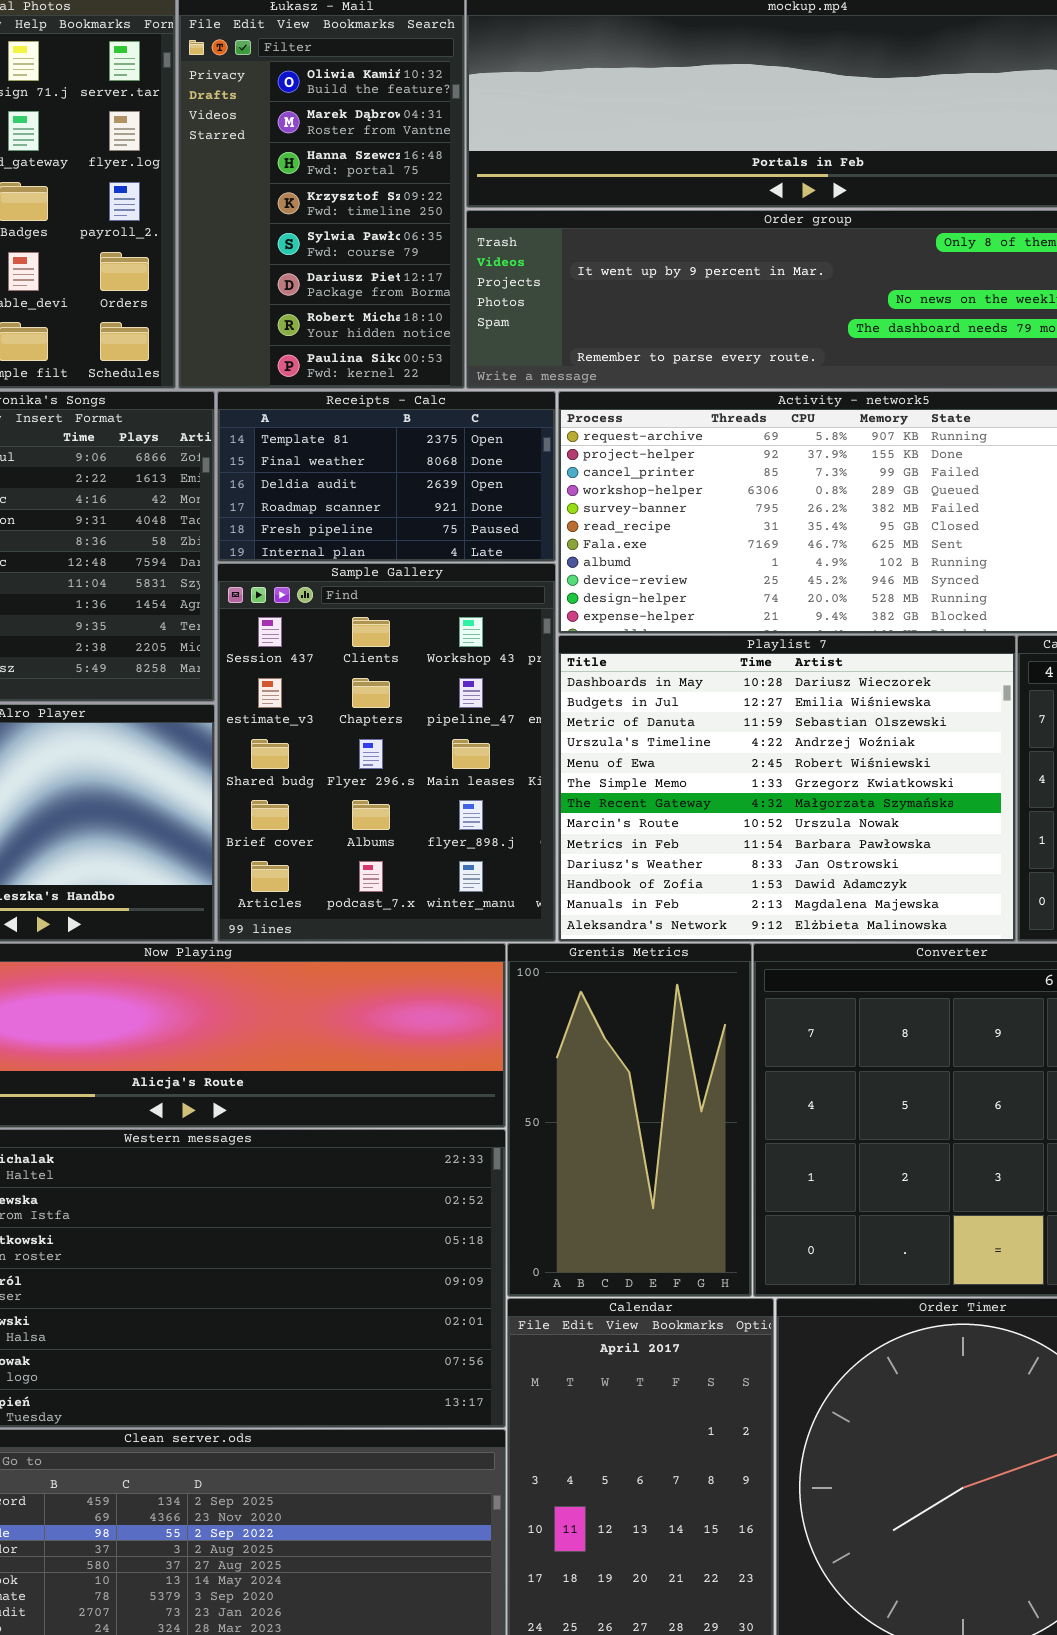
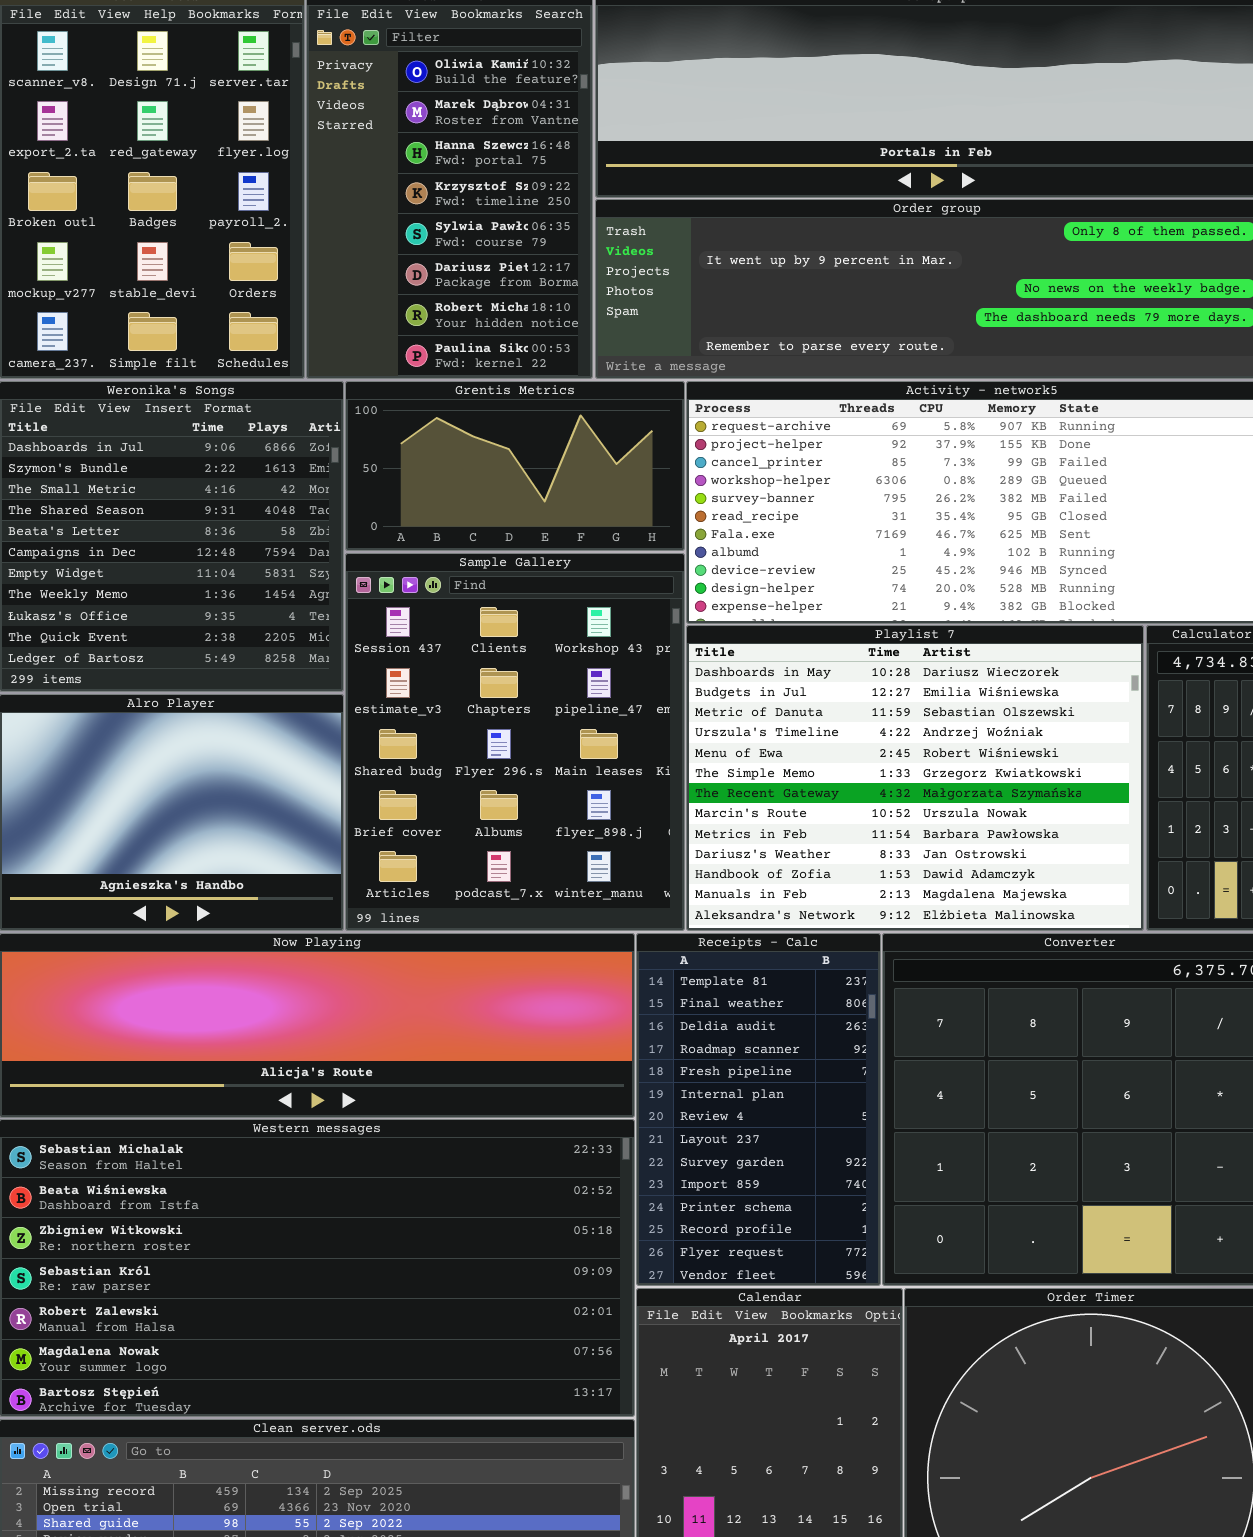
Receipts - Calc: [217,391,556,562] -> [636,933,881,1286], moved, resized
Grentis Metrics: [507,943,752,1297] -> [345,381,685,551], moved, resized

